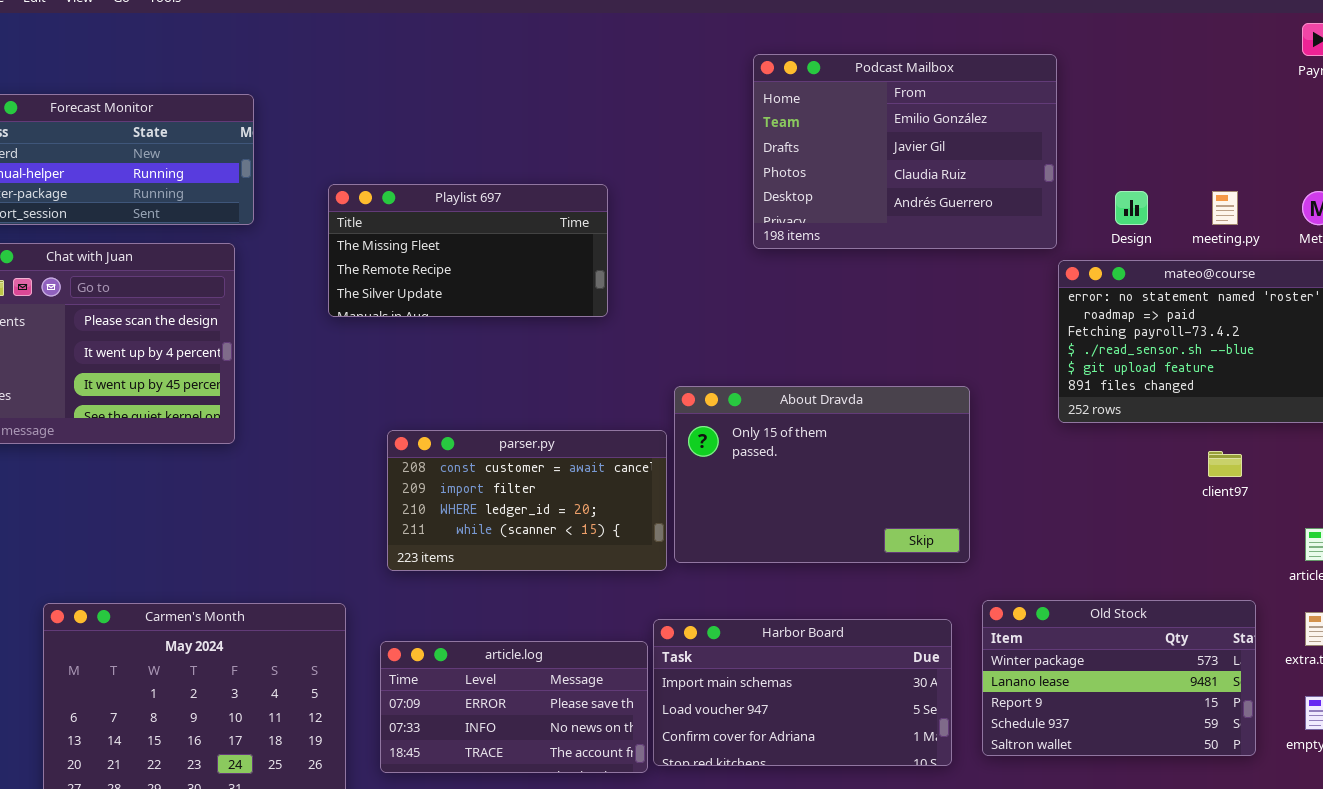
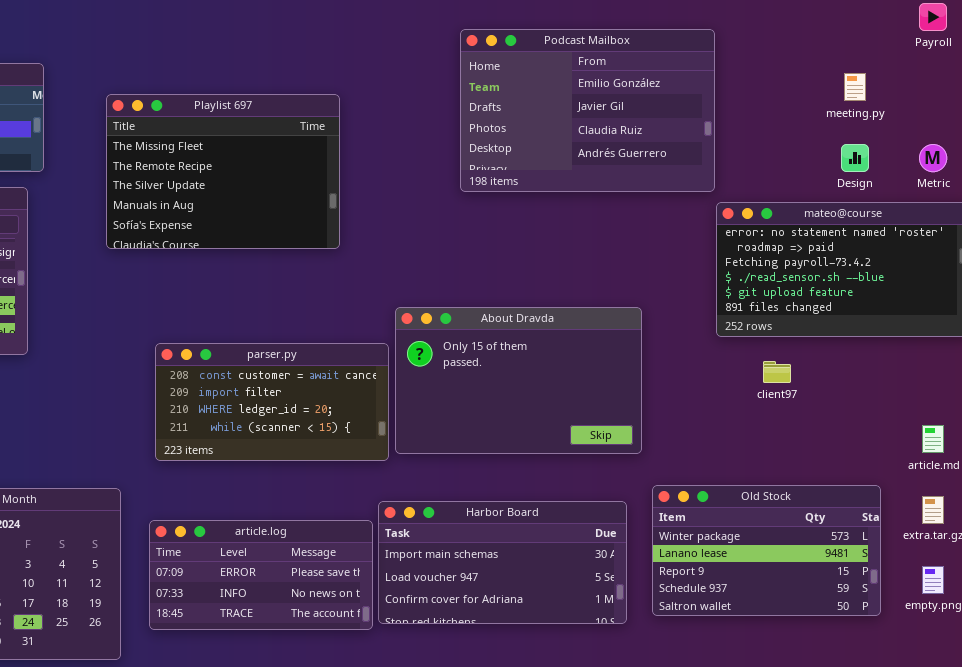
Playlist 697: [328,184,608,317] -> [106,94,340,249], resized
Design: [1115,191,1148,225] -> [841,144,869,172], moved
meeting.py: [1212,191,1238,225] -> [844,73,866,101], moved
client97: [1208,451,1242,477] -> [763,361,791,383], moved

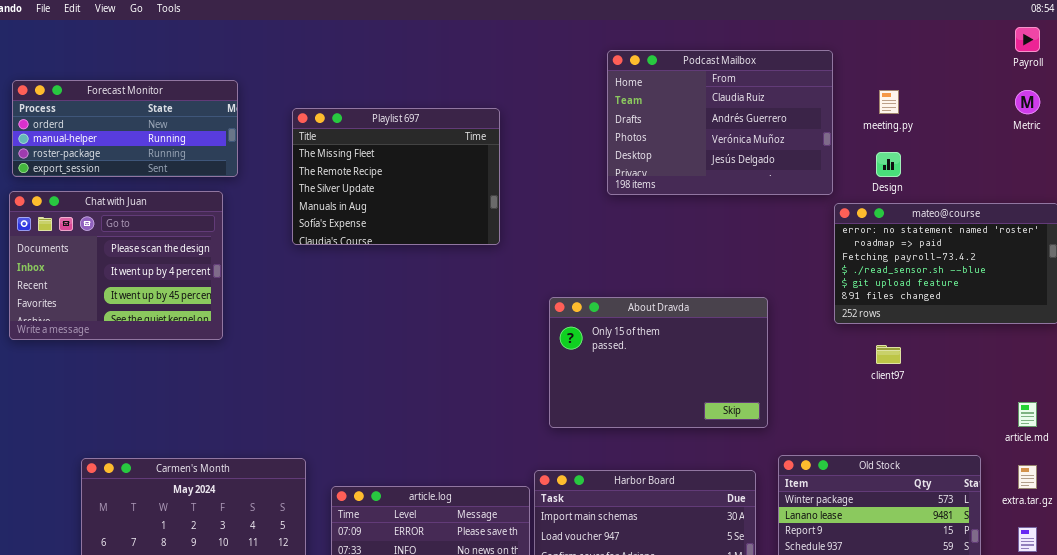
Podcast Mailbox: [460,29,715,192] -> [607,50,833,195], scrolled down 2 rows
meeting.py: [844,73,866,101] -> [879,90,899,114], moved
Design: [841,144,869,172] -> [876,152,901,177], moved
Metric: [919,144,947,172] -> [1015,90,1040,114], moved
parser.py: [155,343,389,461] -> none, closed

